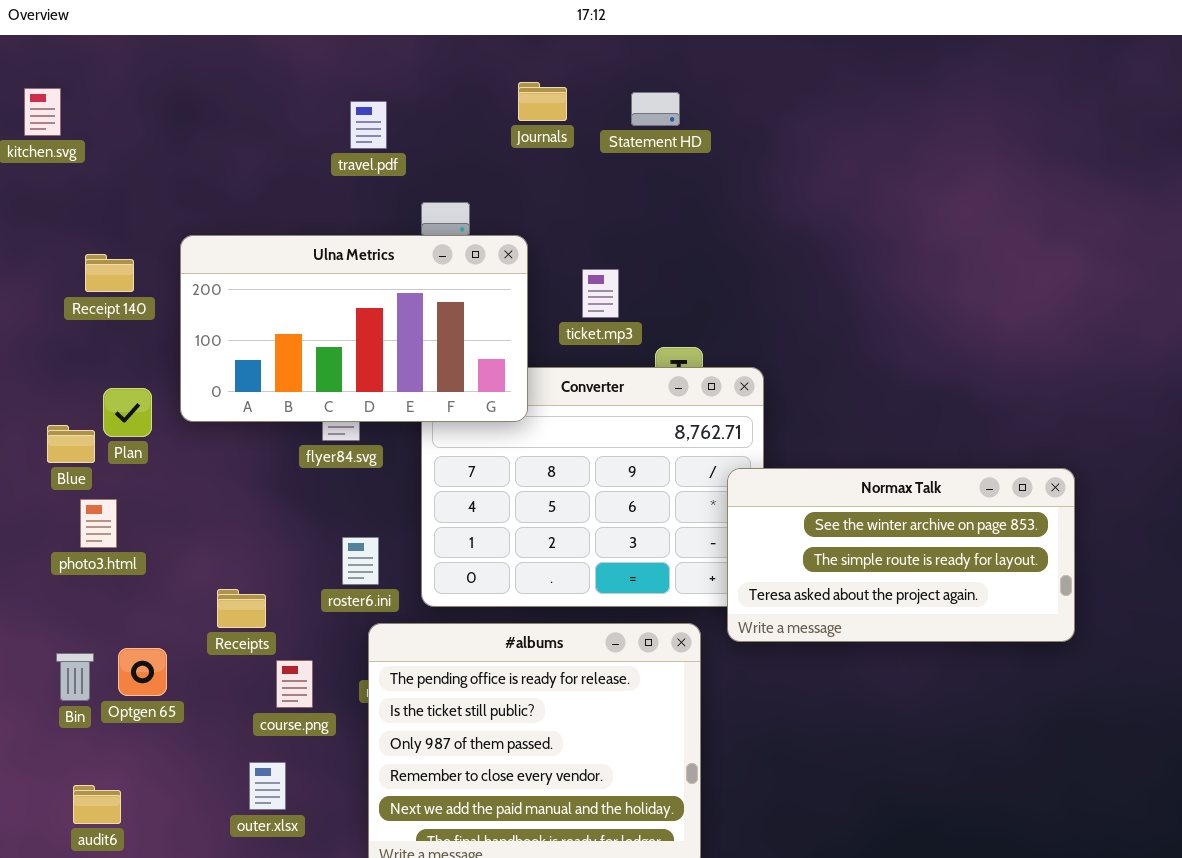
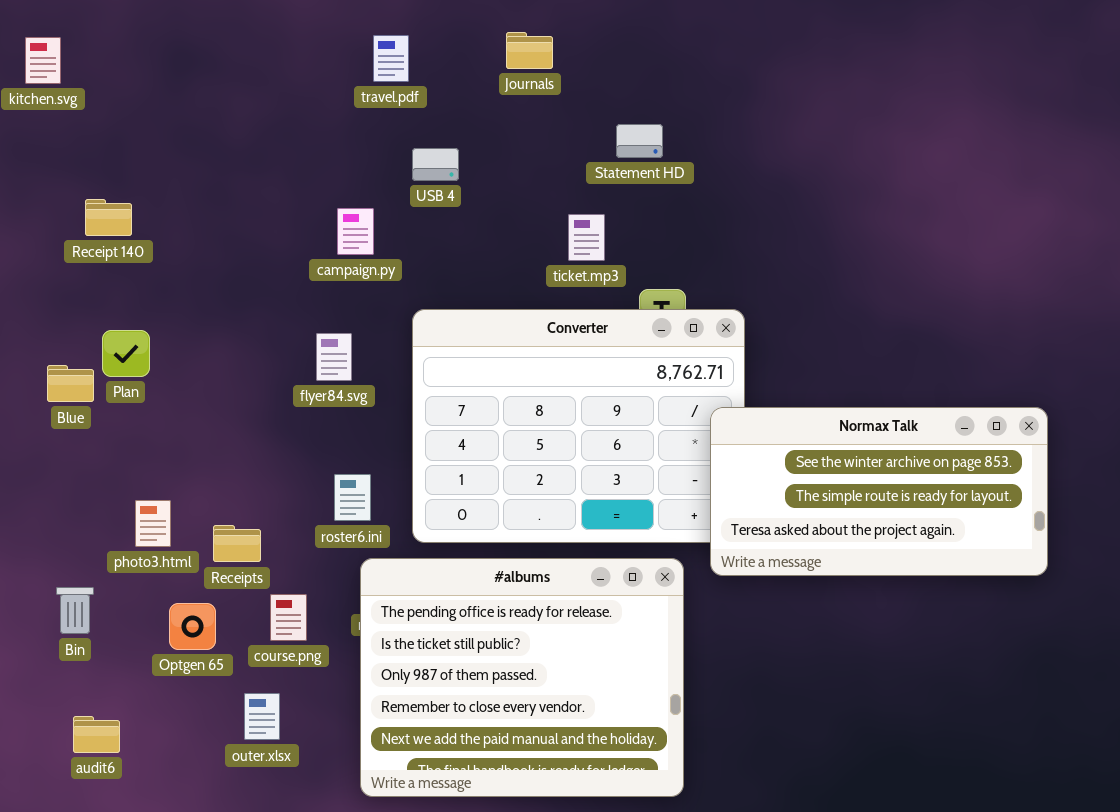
Statement HD: [631,92,680,126] -> [616,124,663,158], moved
travel.pdf: [350,101,387,149] -> [373,35,409,82], moved
Ulna Metrics: [180,235,528,422] -> none, closed
photo3.html: [80,499,117,548] -> [135,500,171,547], moved
Optgen 65: [118,648,167,696] -> [169,603,216,650], moved

